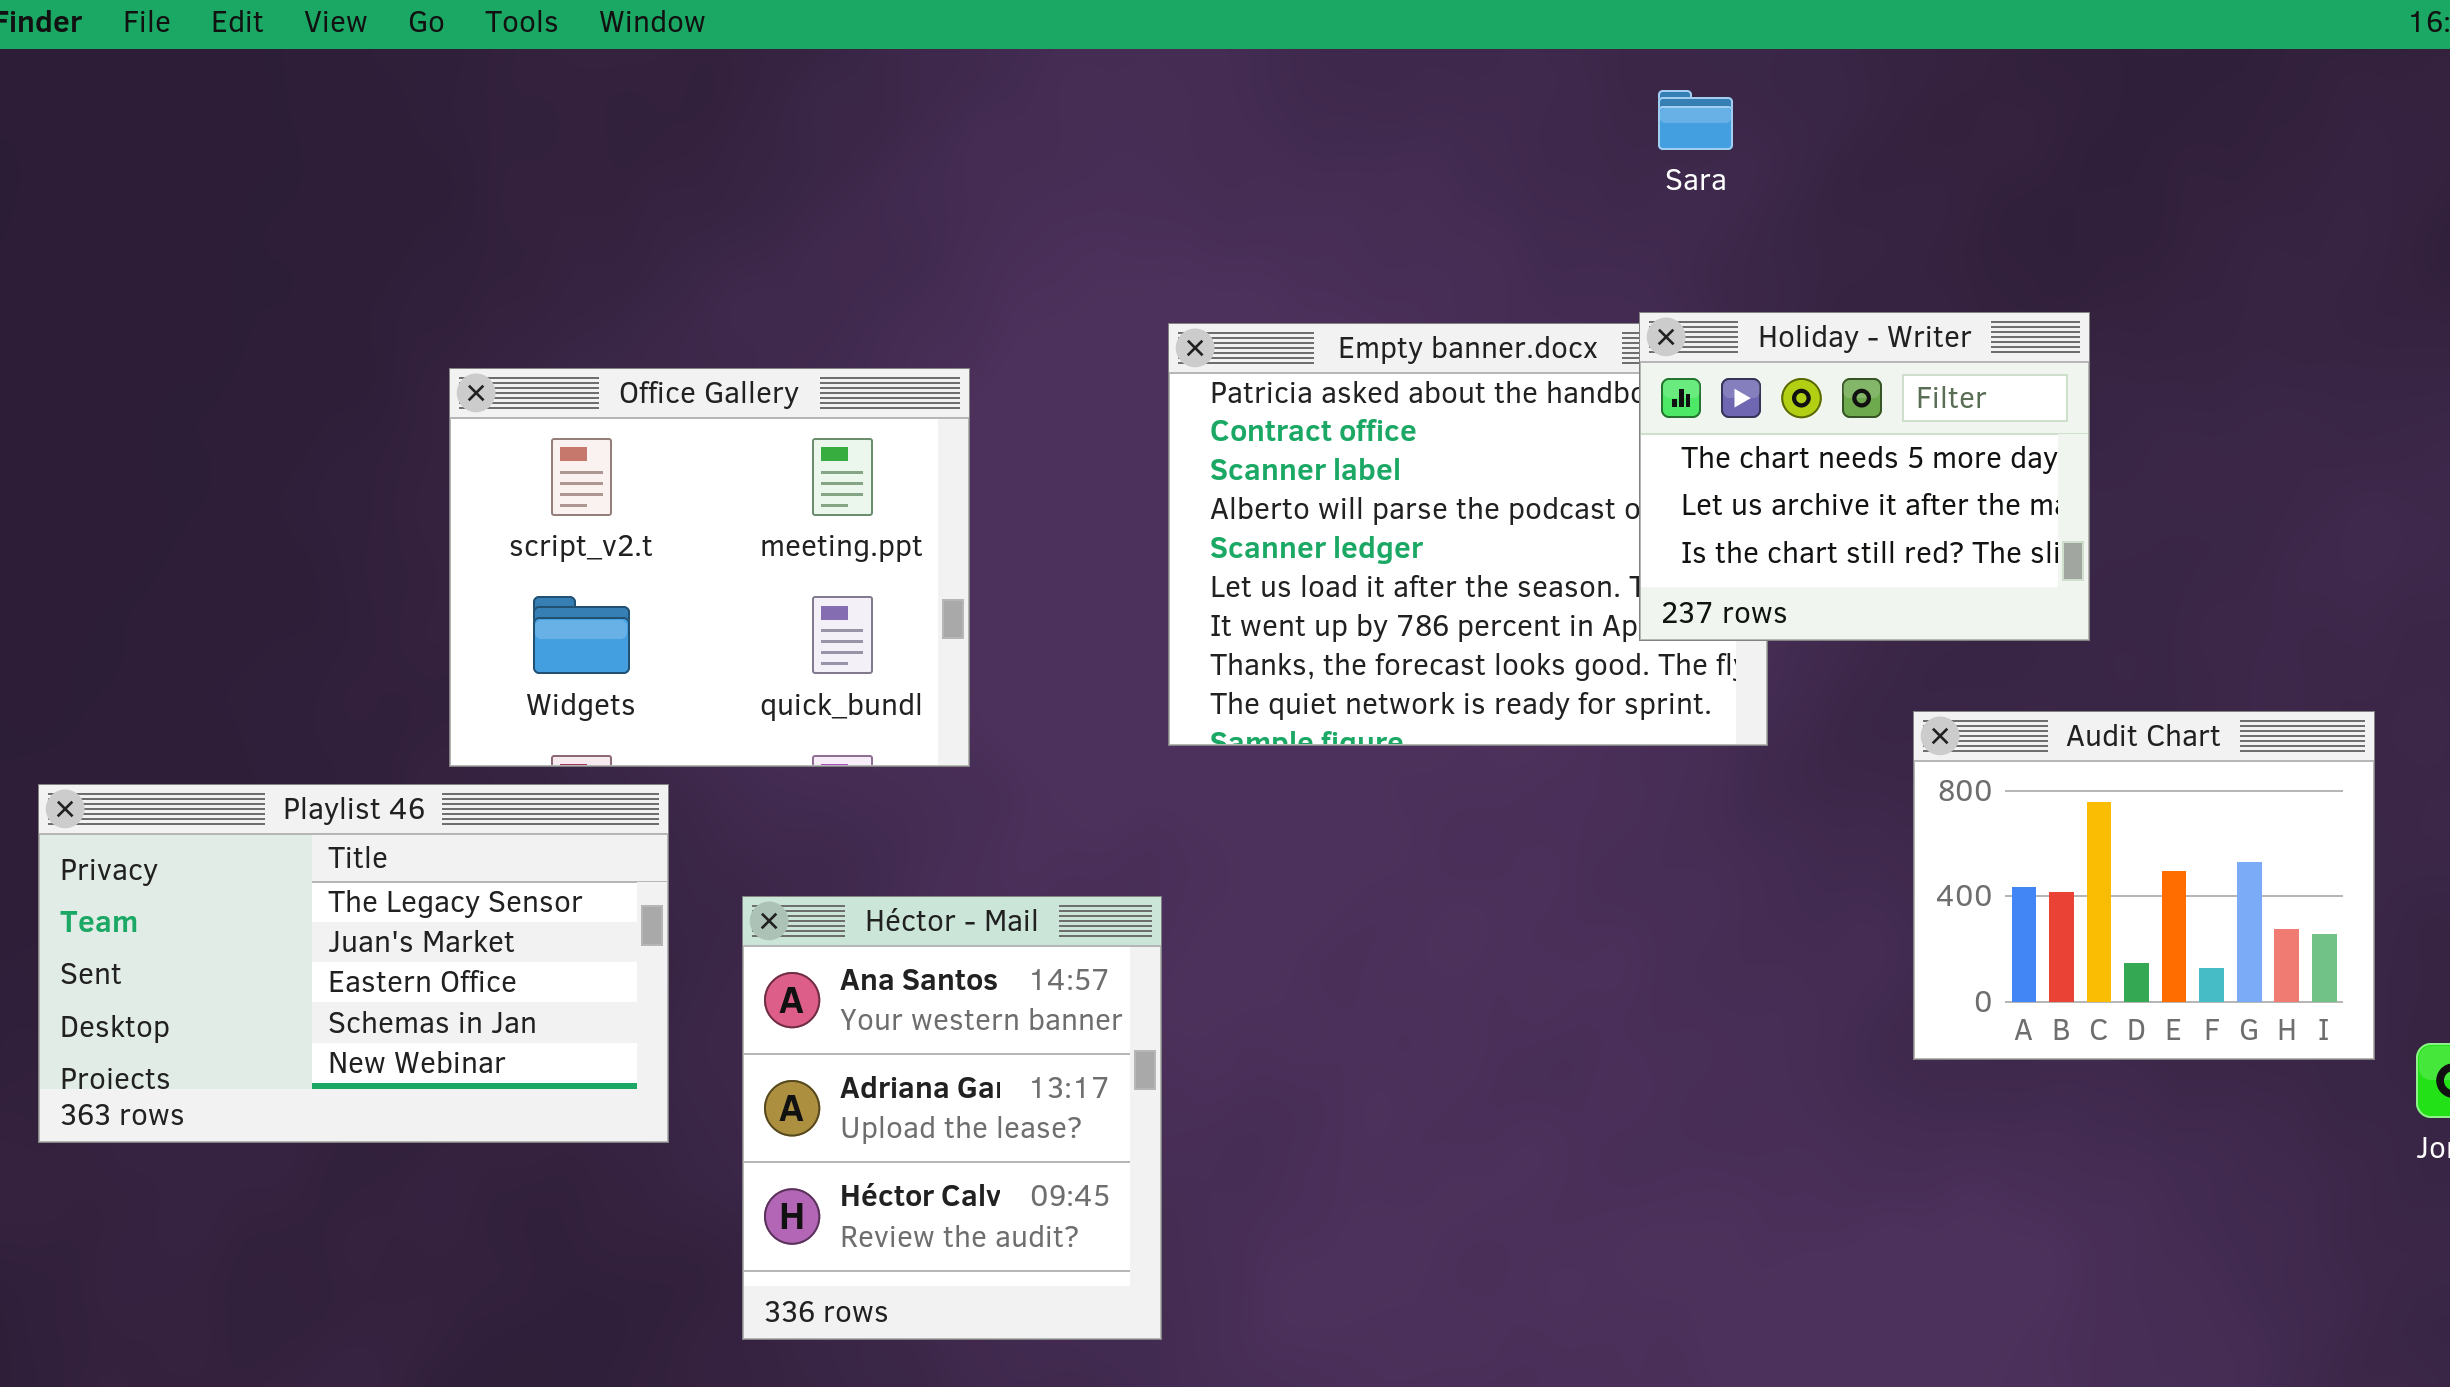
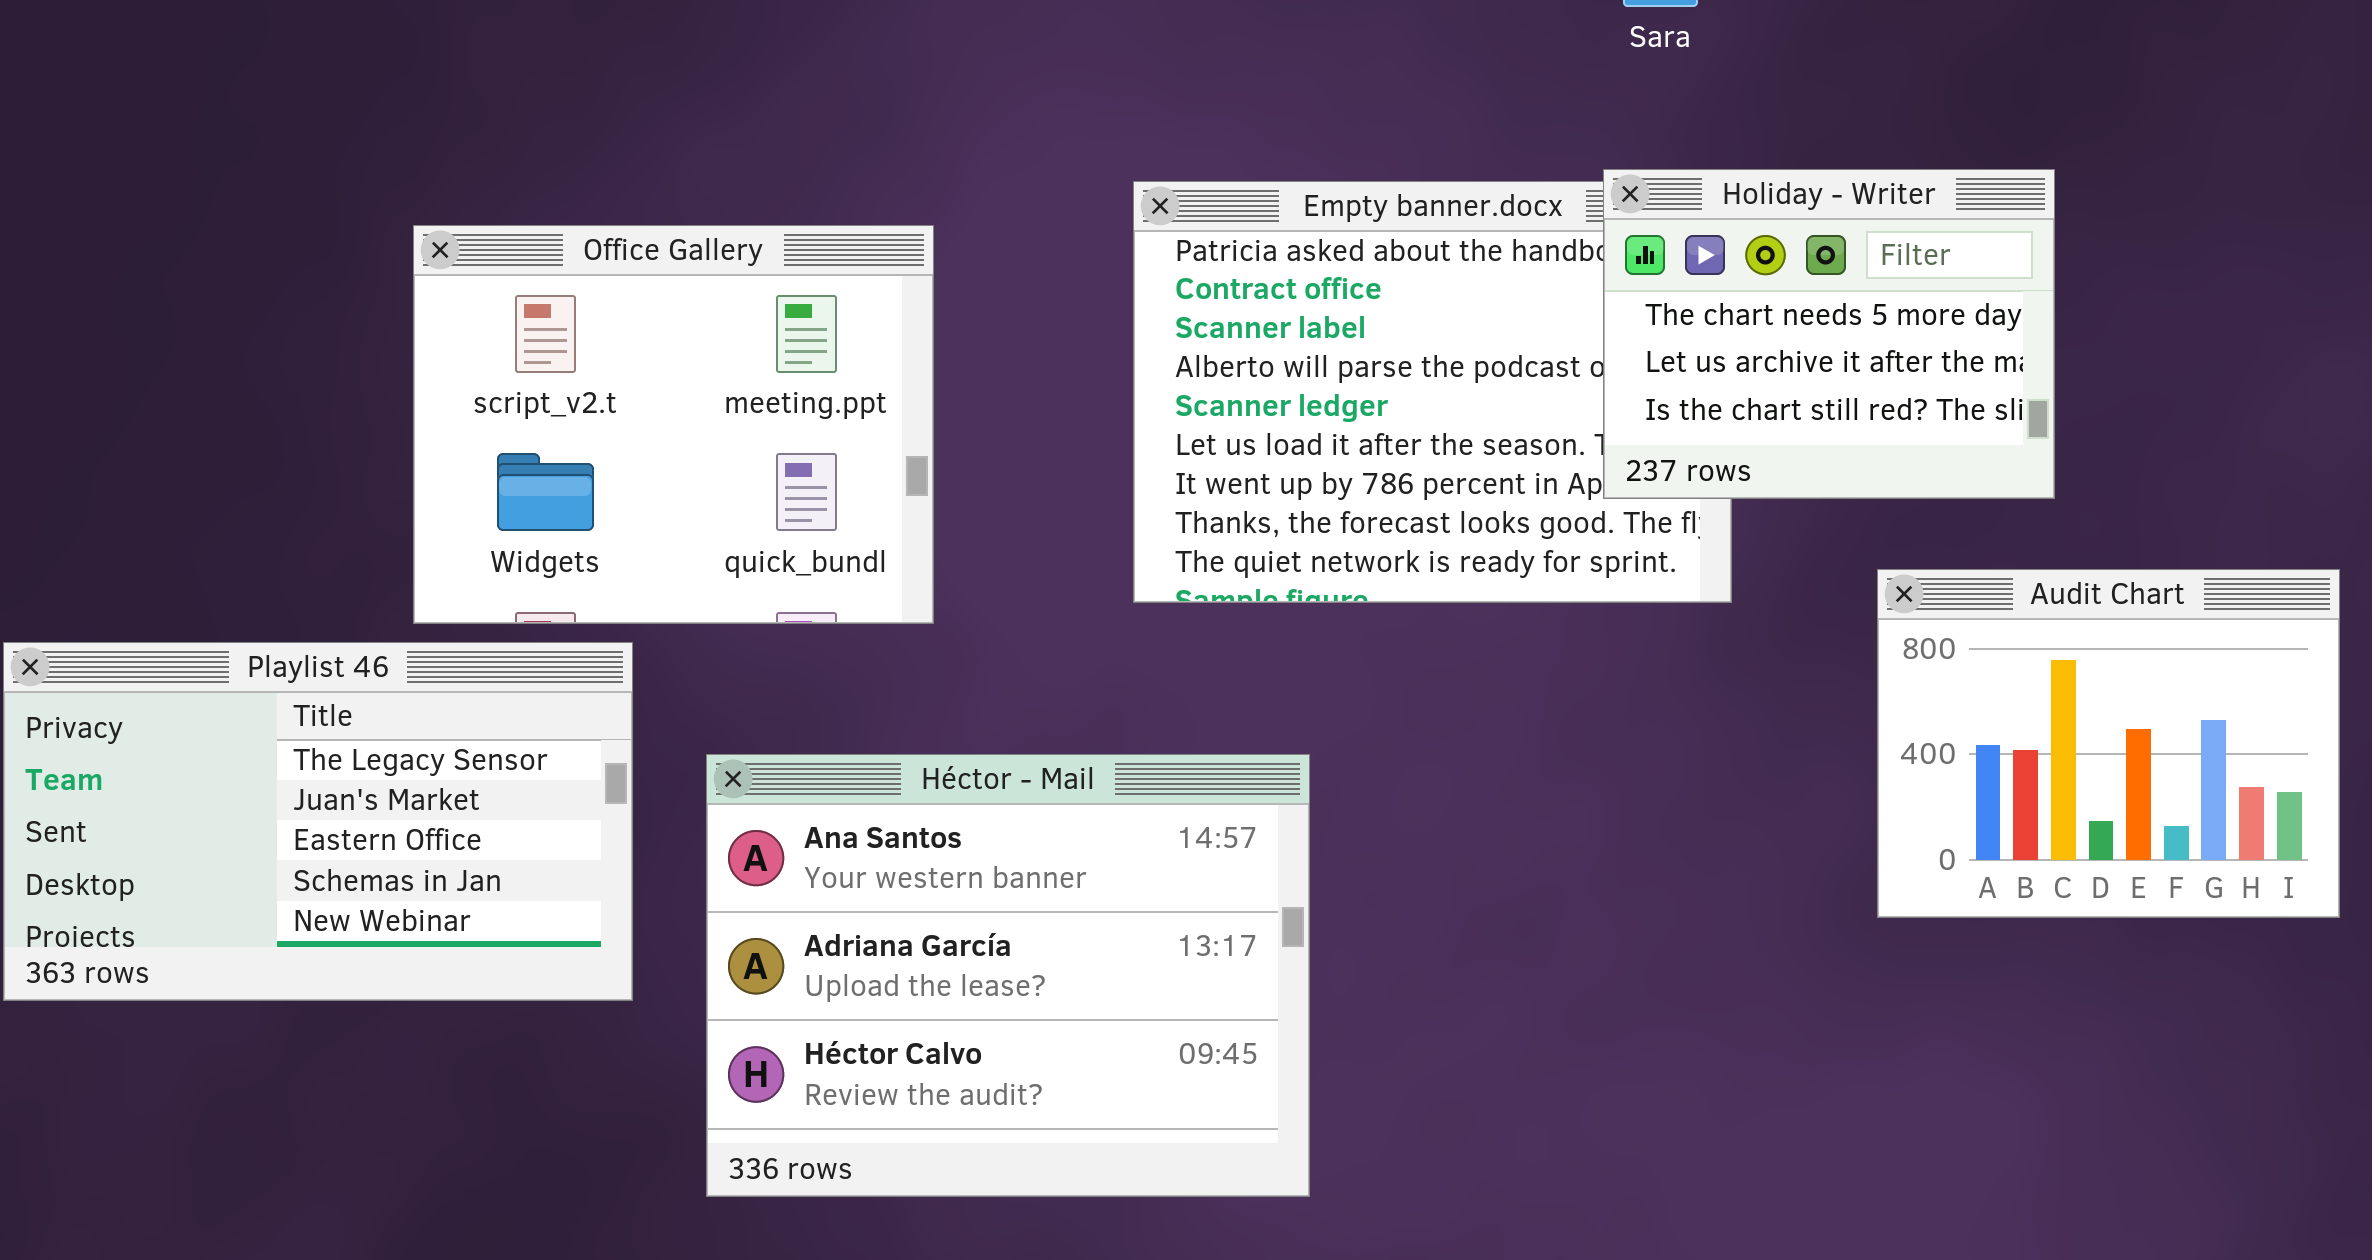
Héctor - Mail: [742,896,1162,1340] -> [706,754,1310,1197], resized

